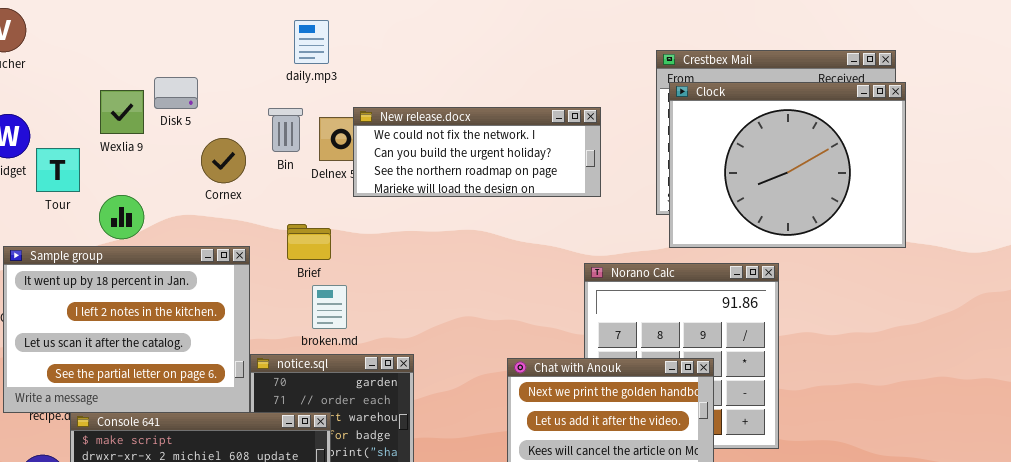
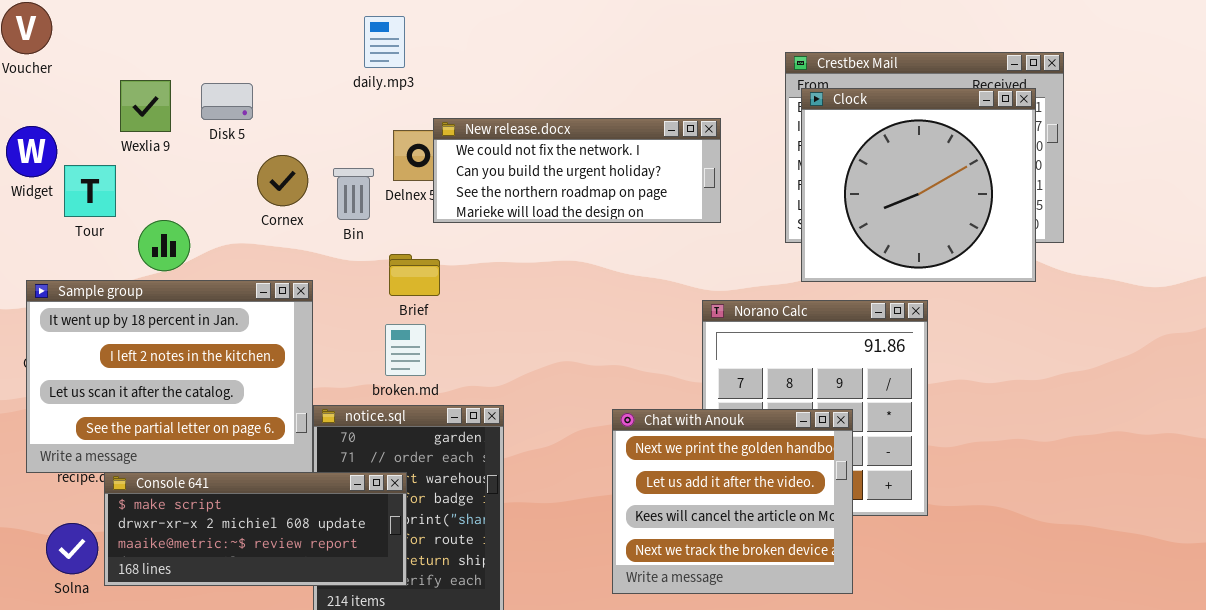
Clock: [669,82,906,248] -> [801,88,1036,282], resized
Wexlia 9: [100,90,144,134] -> [120,80,171,132], moved
Bin: [268,108,303,152] -> [333,168,374,220], moved
Brief: [287,224,331,260] -> [389,254,440,296], moved

